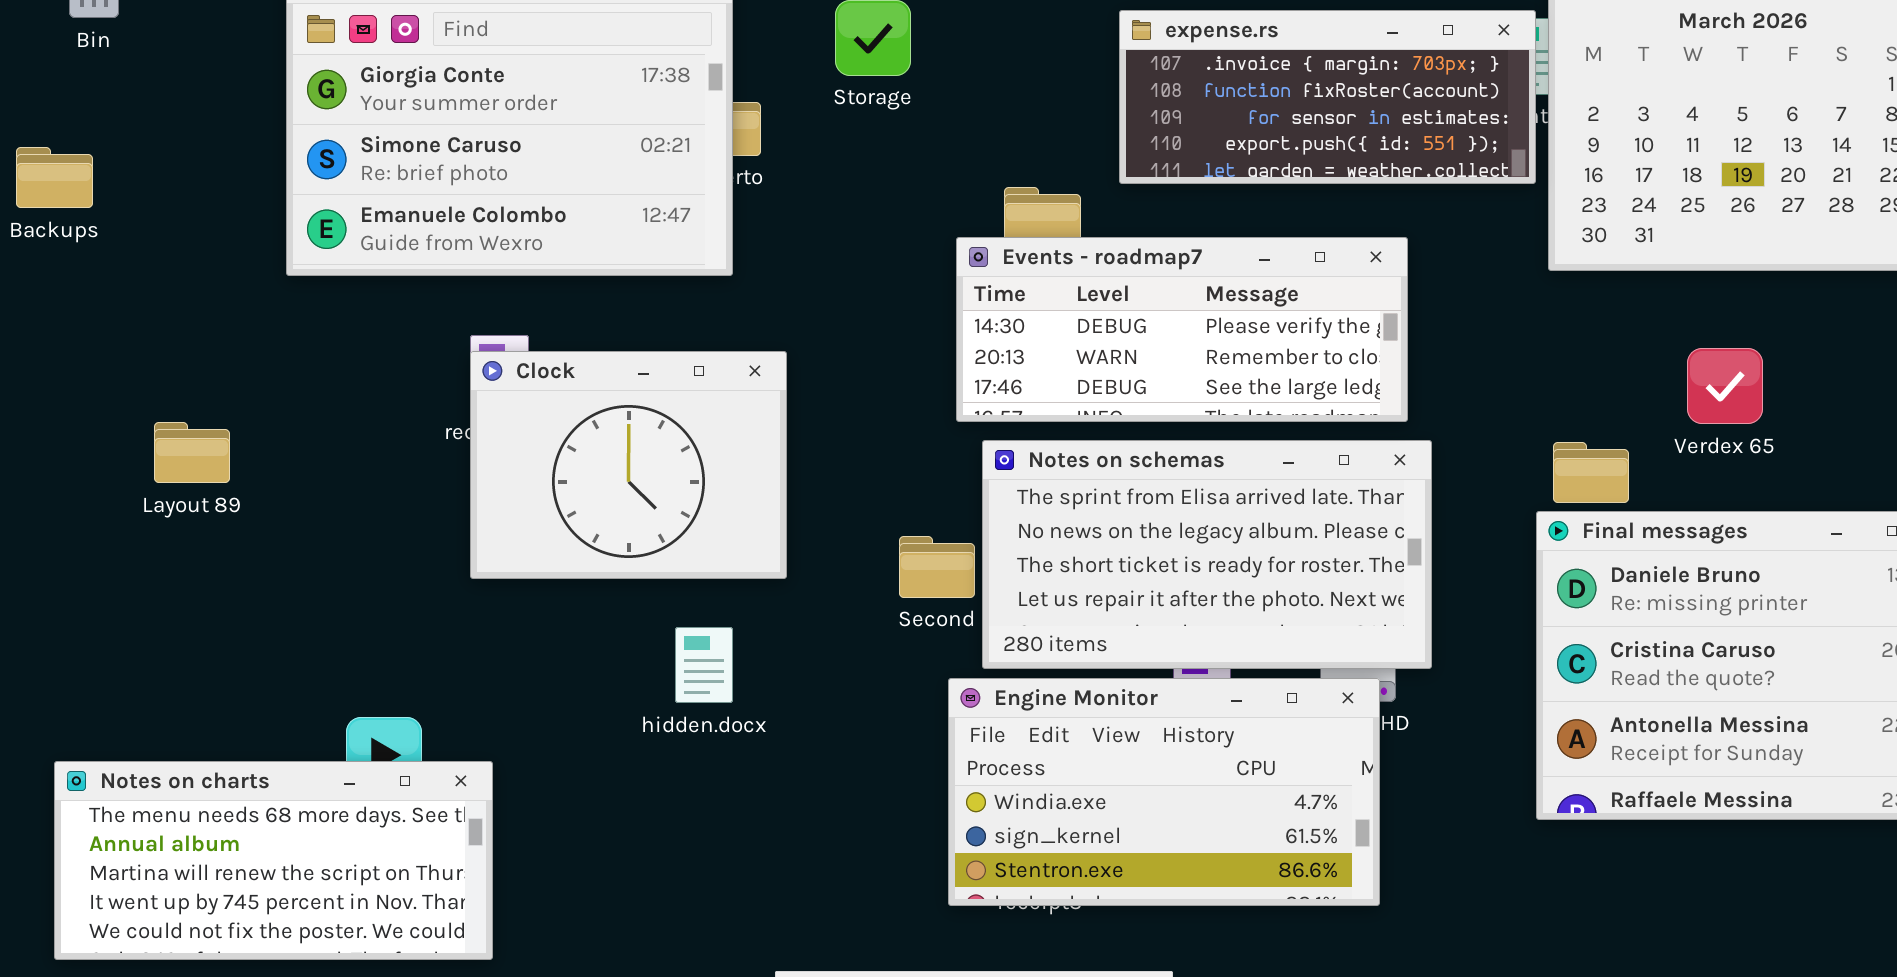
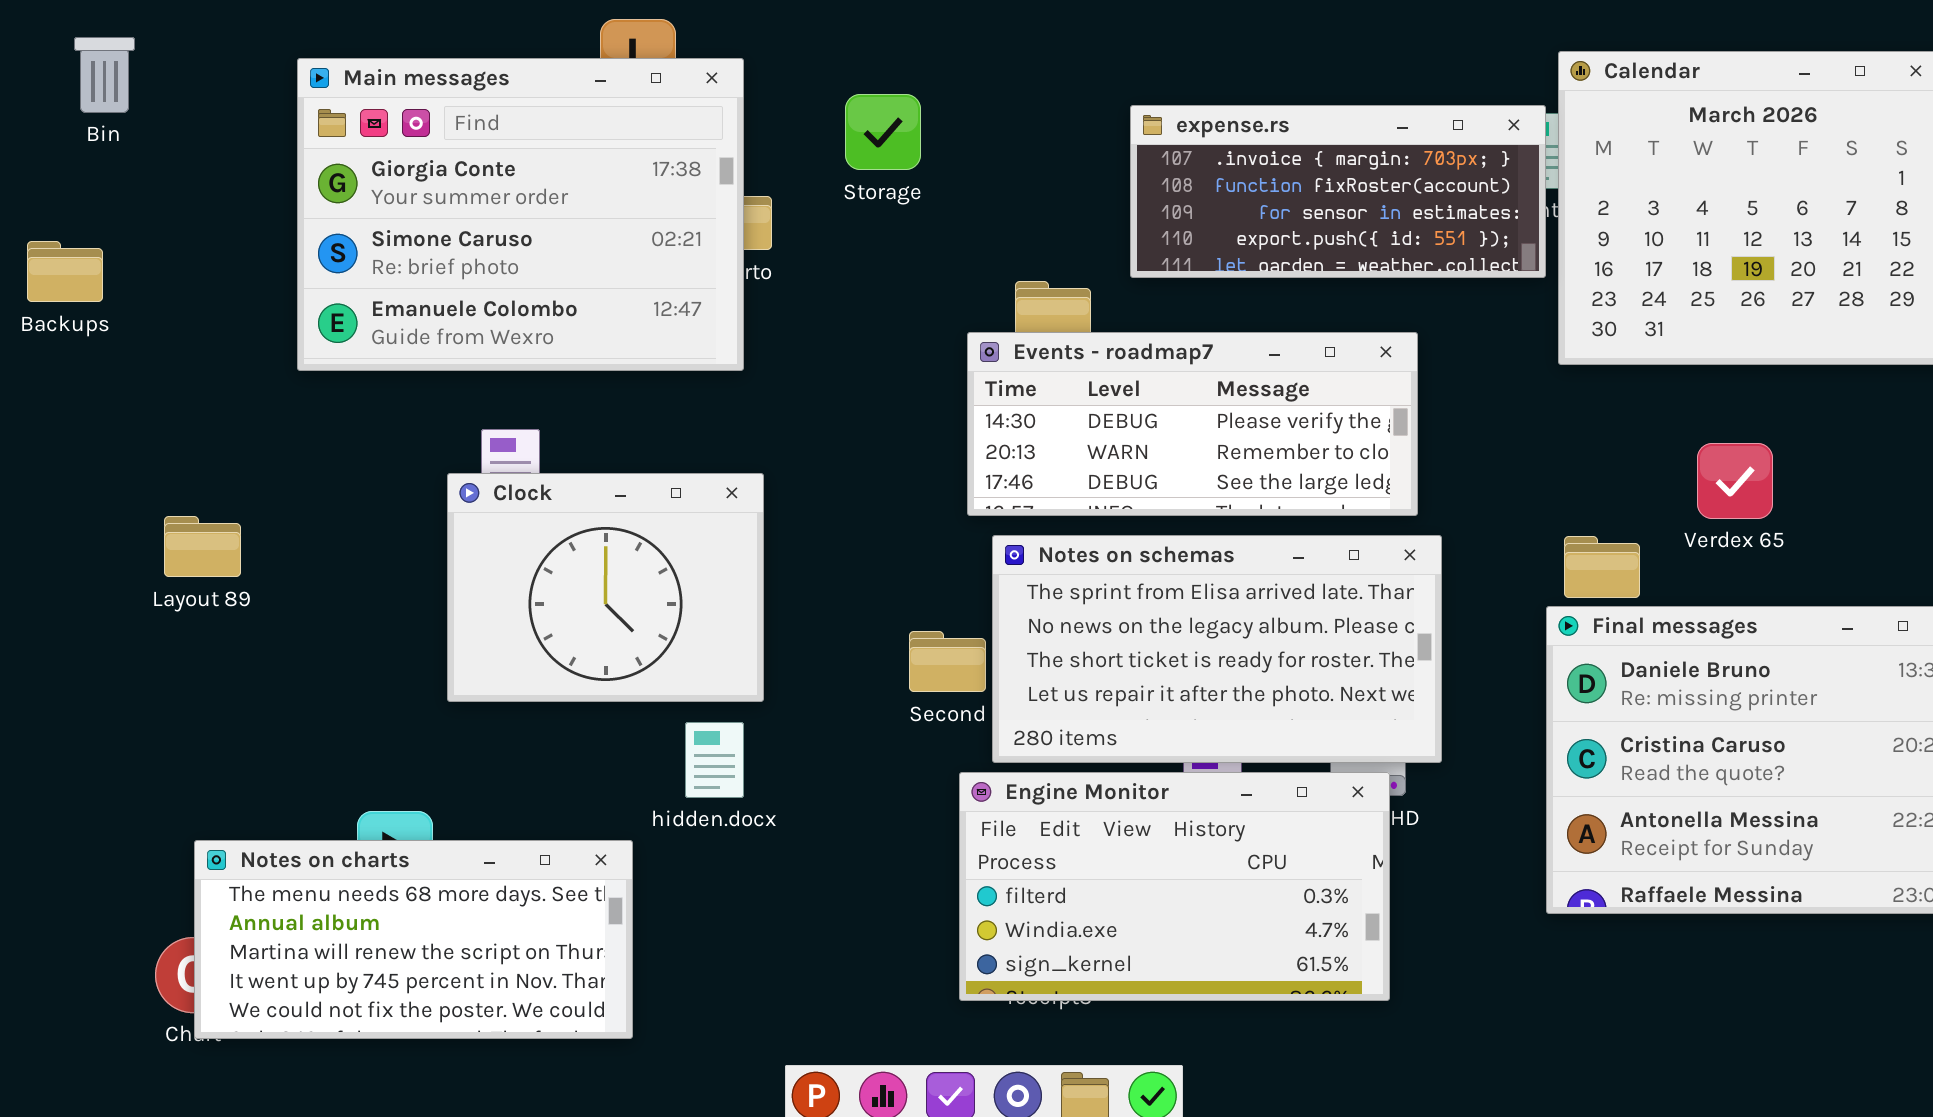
Clock: [470,351,787,579] -> [447,473,764,702], moved
Engine Monitor: [948,678,1380,906] -> [959,772,1390,1001], scrolled up 1 row
Notes on charts: [54,761,493,960] -> [194,840,633,1039], moved

